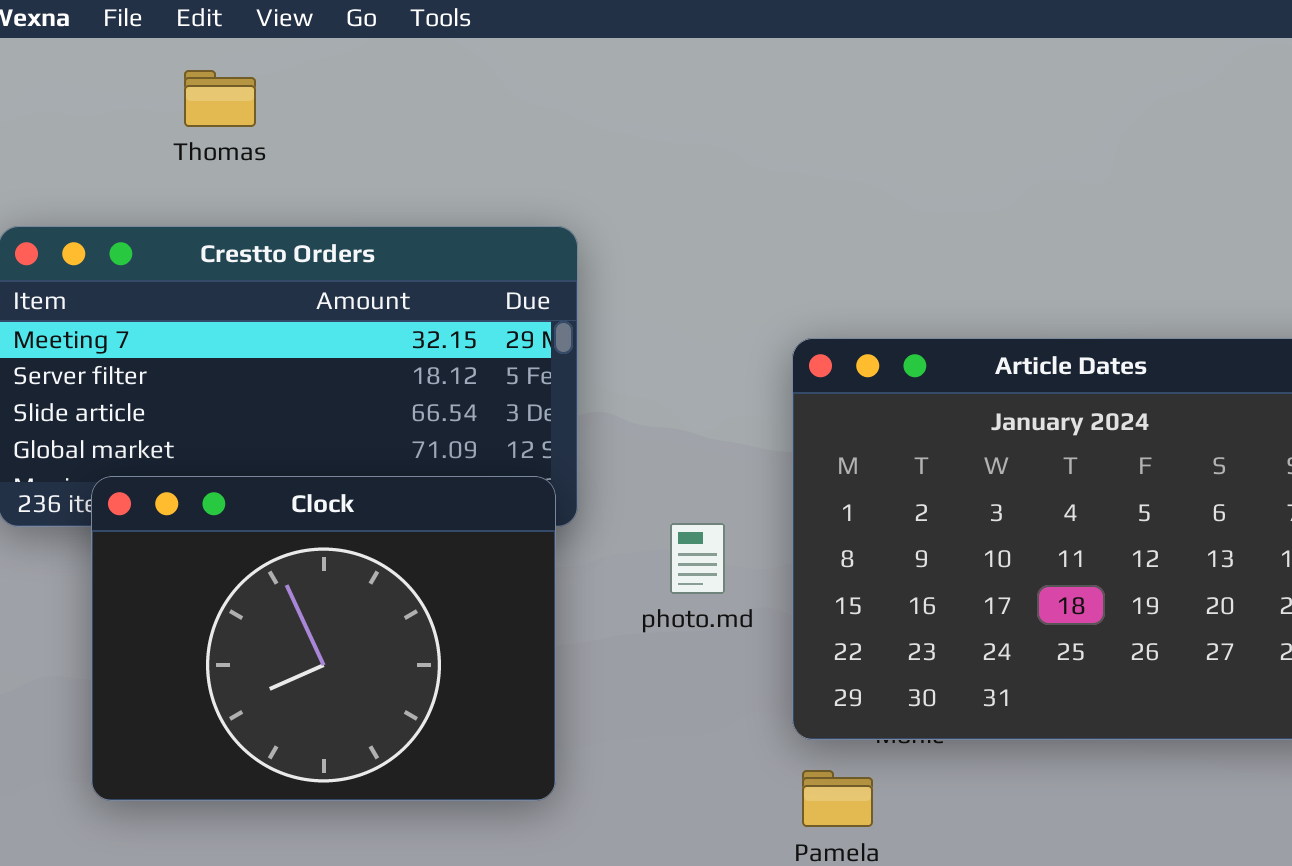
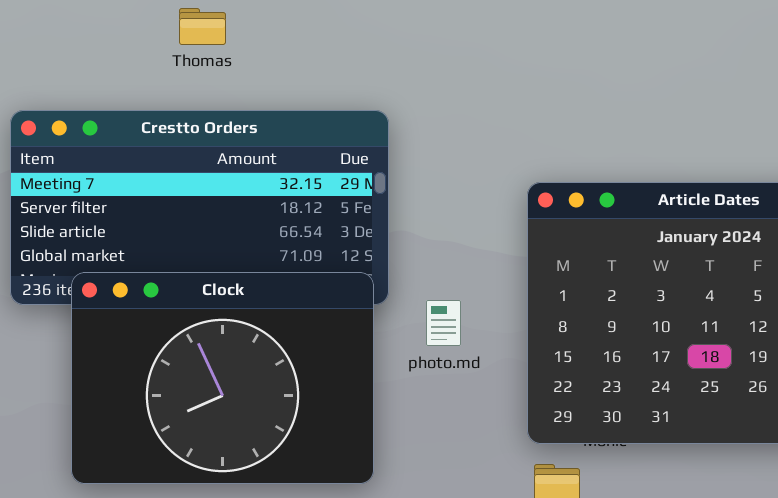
Thomas: [184,70,256,127] -> [179,8,226,45], moved
photo.md: [670,523,725,594] -> [426,300,461,346], moved

